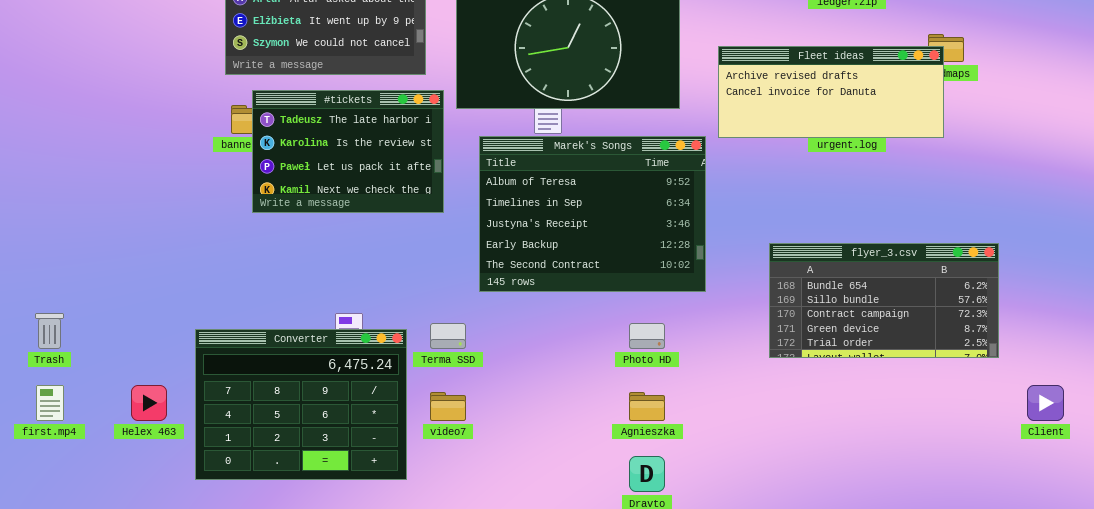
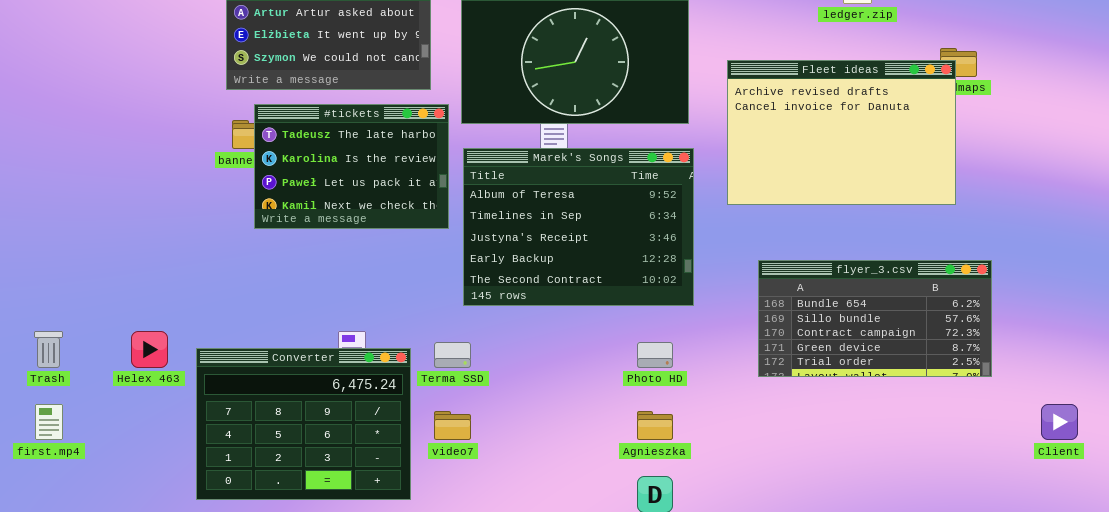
Fleet ideas: [718,46,944,138] -> [727,60,956,205], resized
Marek's Songs: [479,136,706,292] -> [463,148,694,306], moved
flyer_3.csv: [769,243,999,358] -> [758,260,992,377], moved
Helex 463: [131,385,167,421] -> [131,331,168,368], moved

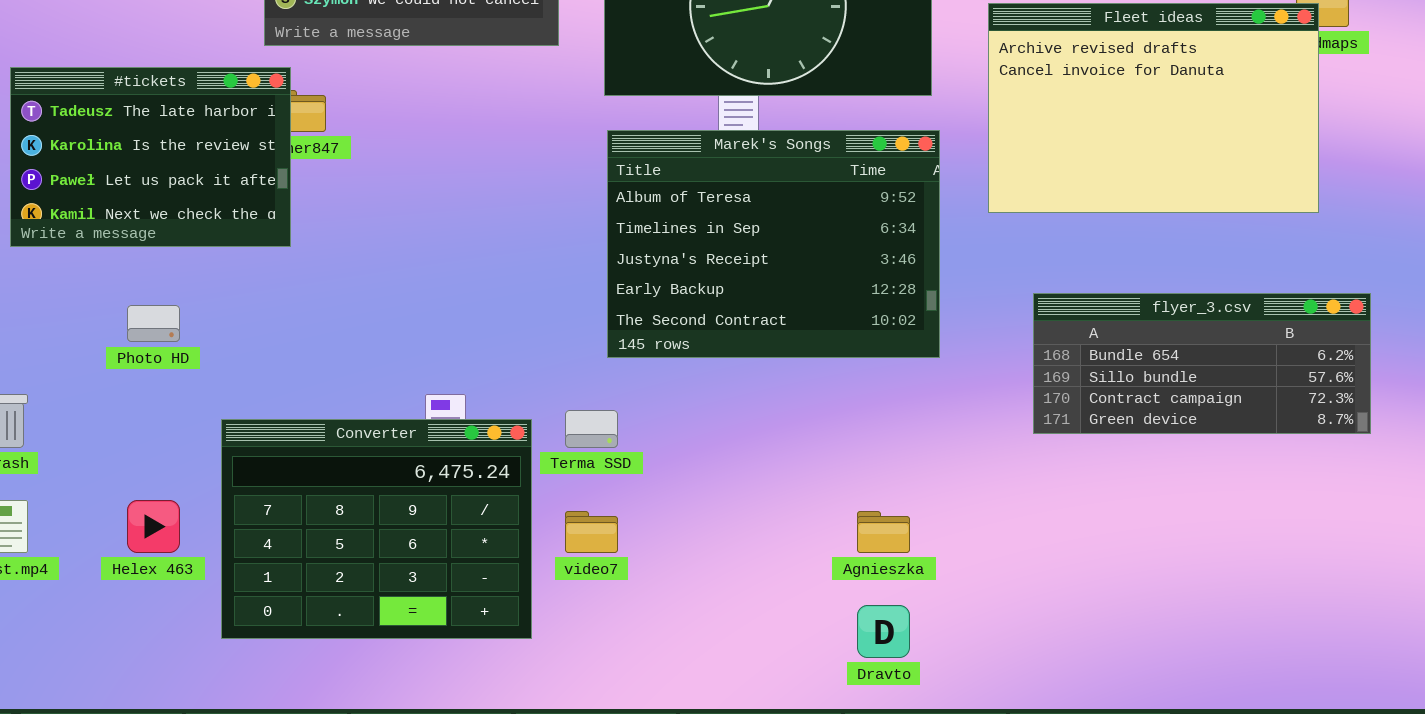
#tickets: [254,104,449,229] -> [10,67,291,247], moved
flyer_3.csv: [758,260,992,377] -> [1033,293,1371,434], resized
Helex 463: [131,331,168,368] -> [127,500,180,553], moved
Photo HD: [637,342,673,368] -> [127,305,180,342], moved

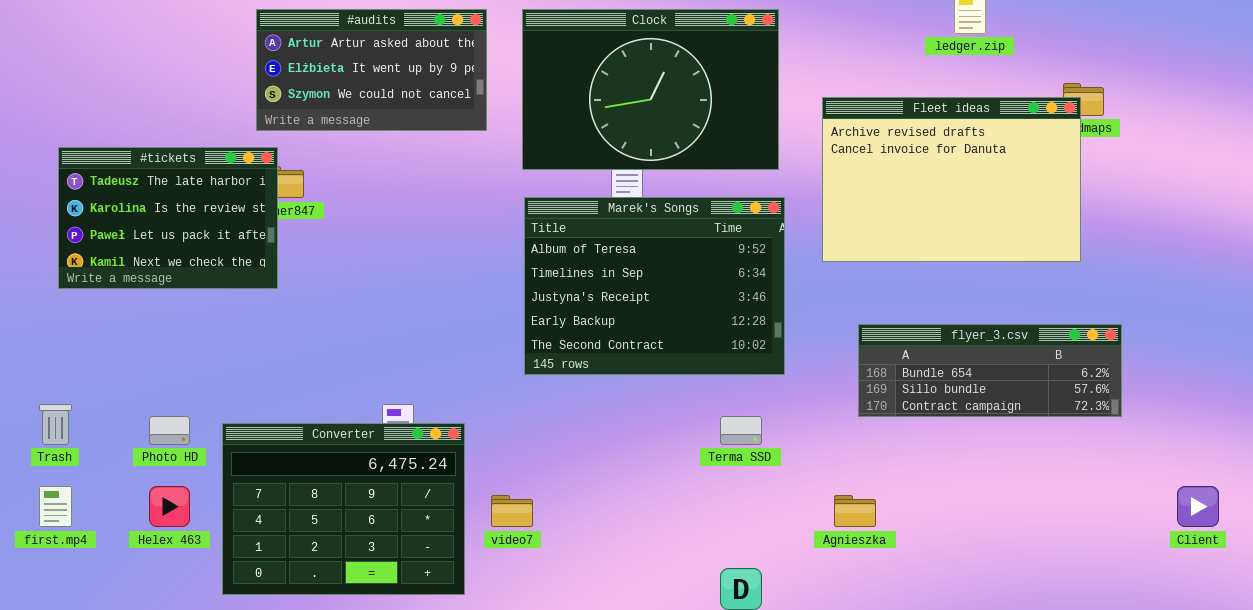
flyer_3.csv: [1033,293,1371,434] -> [858,324,1122,417], resized
Photo HD: [127,305,180,342] -> [149,416,190,445], moved
Terma SSD: [565,410,618,448] -> [720,416,762,445], moved
Agnieszka: [857,511,910,553] -> [834,495,876,527], moved

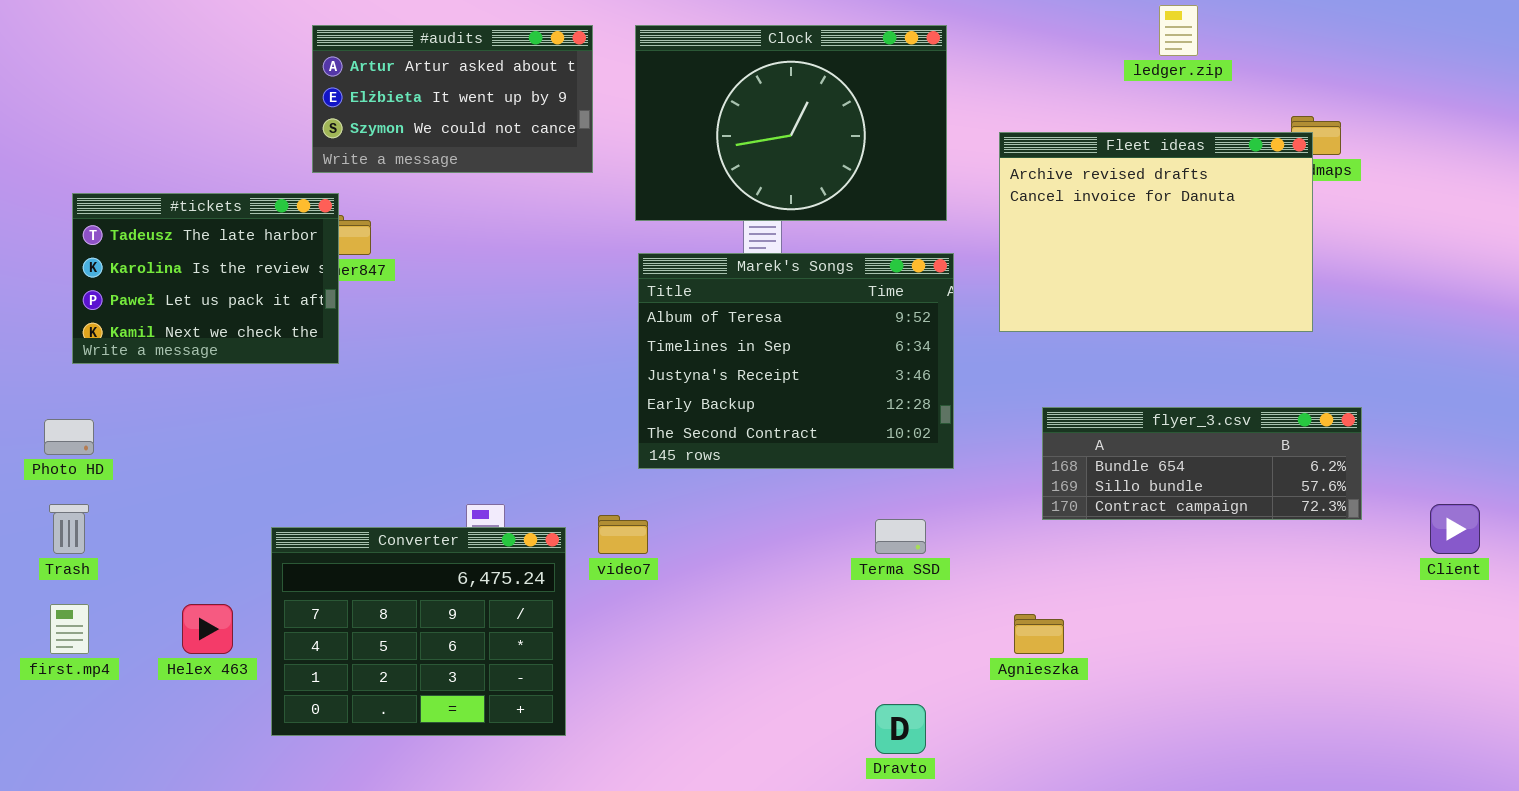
Photo HD: [149,416,190,445] -> [44,419,94,455], moved
Client: [1177,486,1219,527] -> [1430,504,1480,554], moved
video7: [491,495,533,527] -> [598,515,648,554], moved

